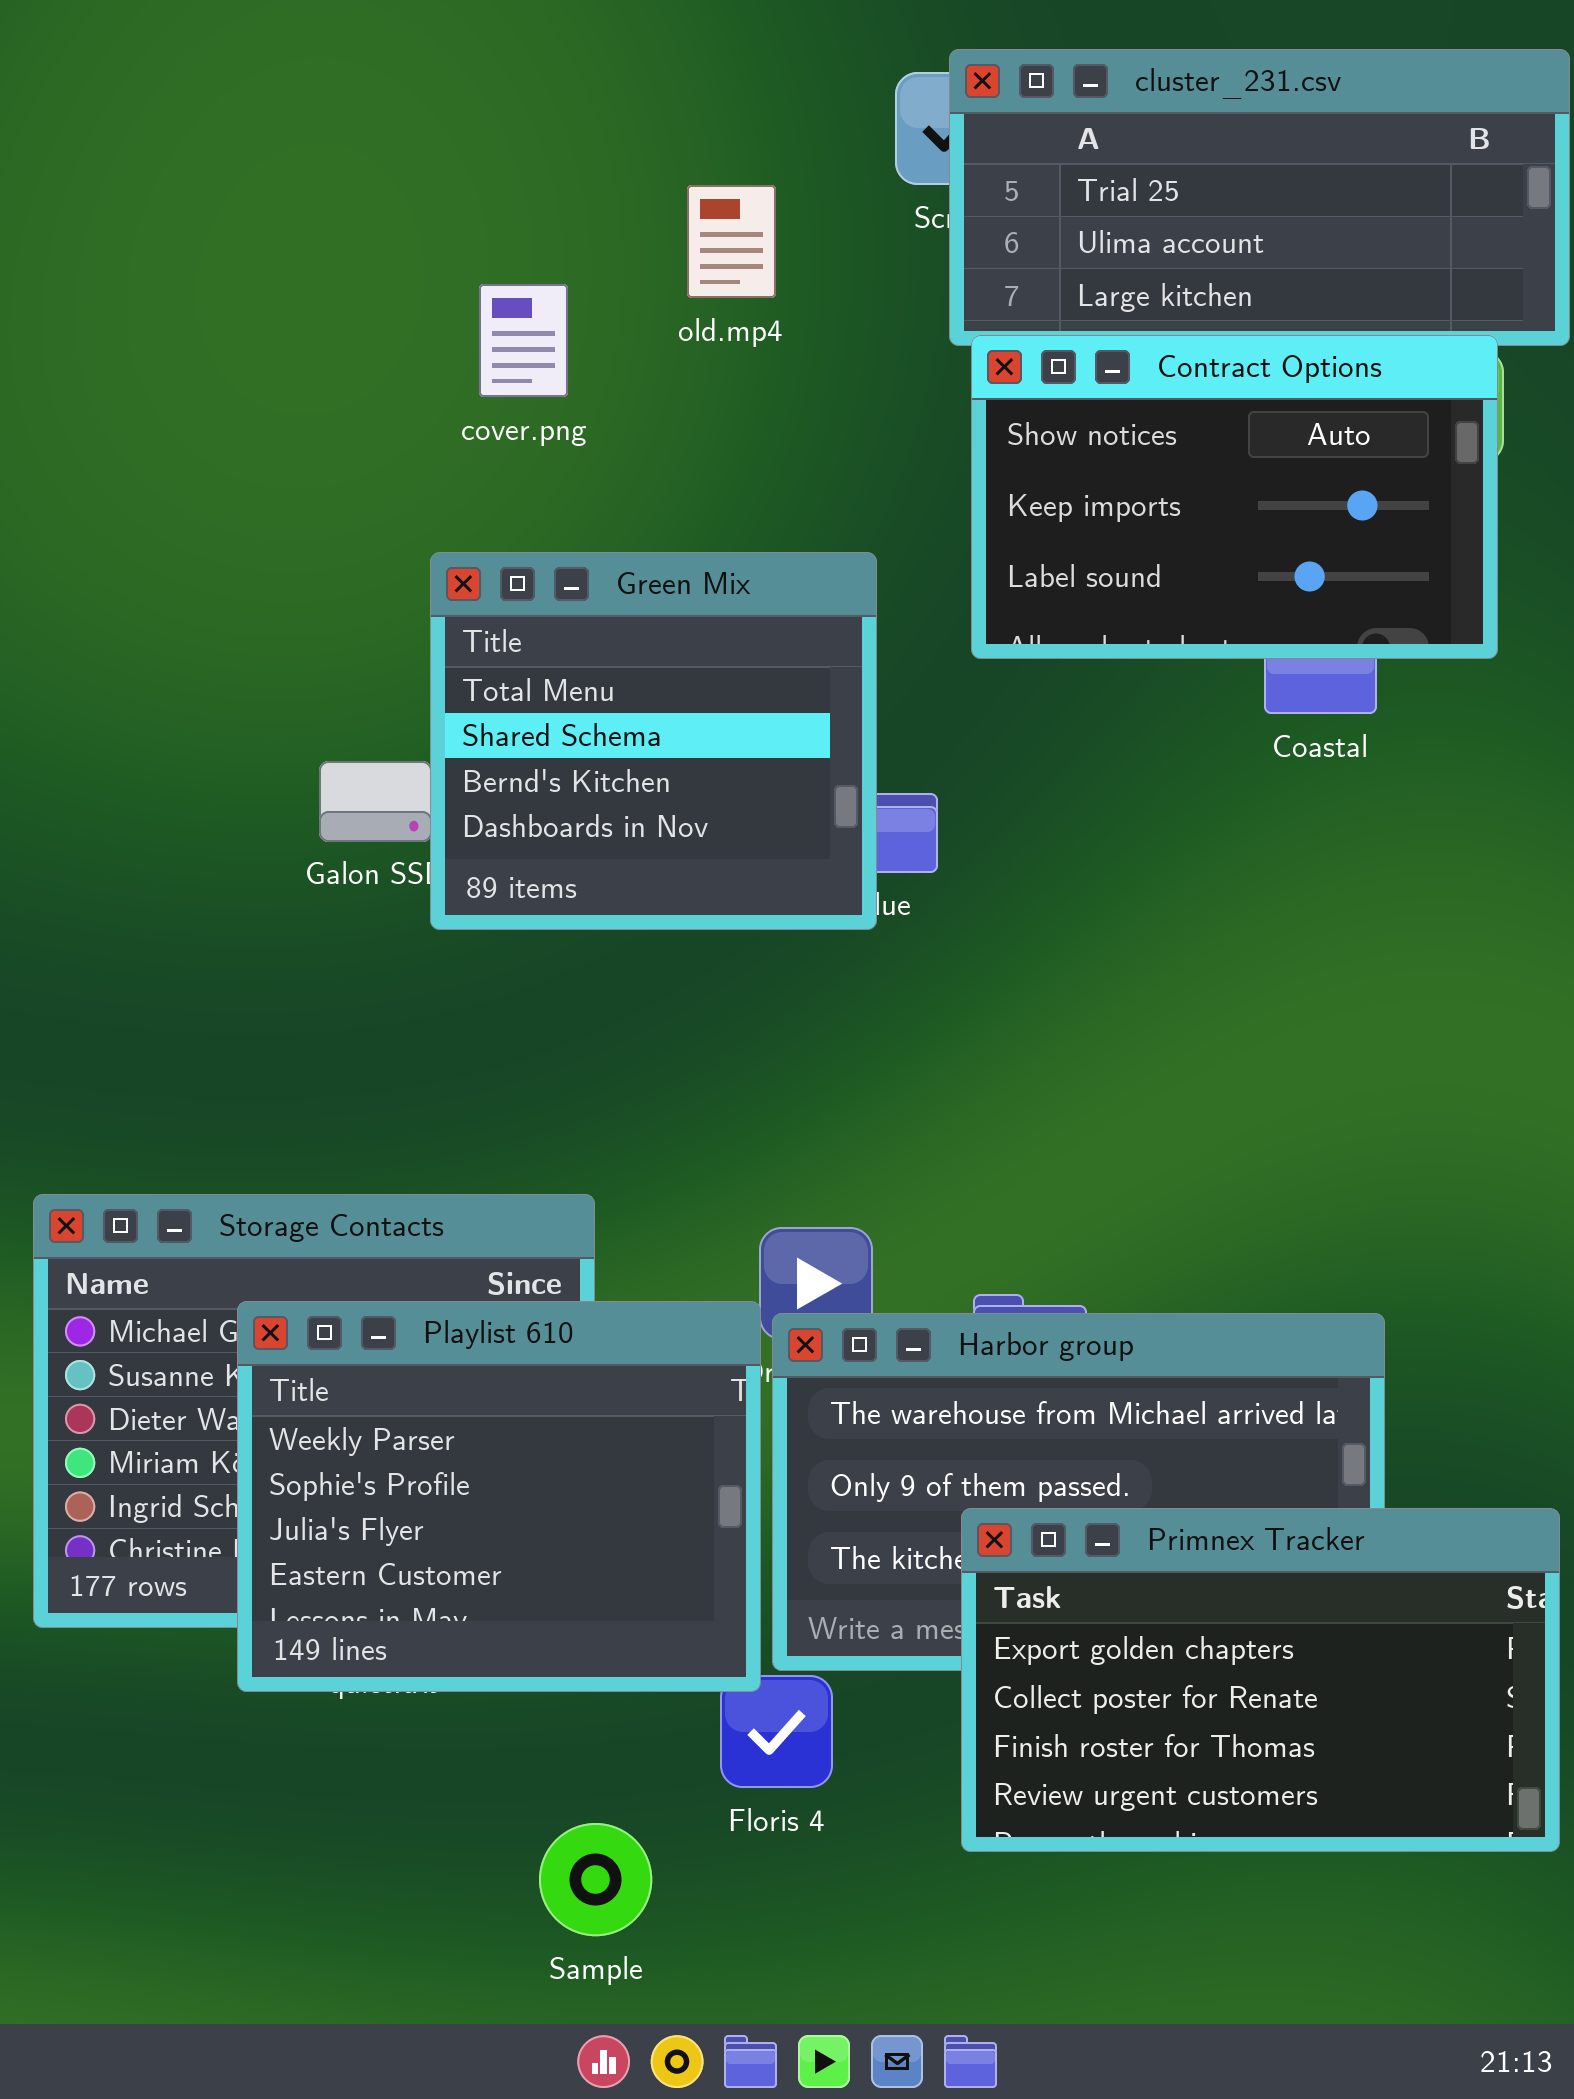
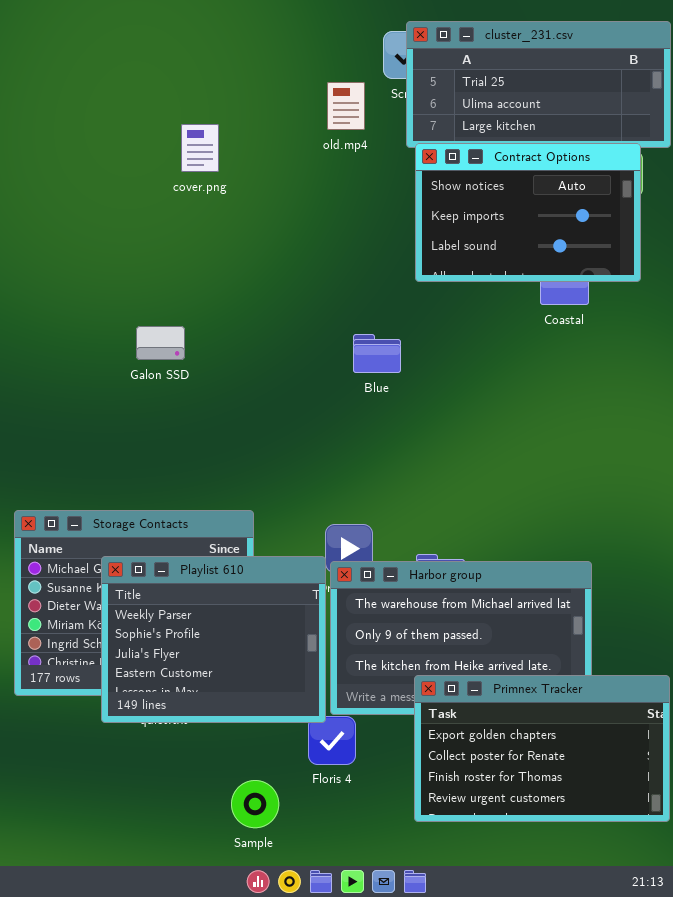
old.mp4: [687,185,776,298] -> [327,82,365,130], moved
cover.png: [479,284,568,397] -> [181,124,219,172], moved
Green Mix: [430,552,877,930] -> none, closed
Primnex Tracker: [961,1508,1560,1852] -> [414,675,670,822], moved

